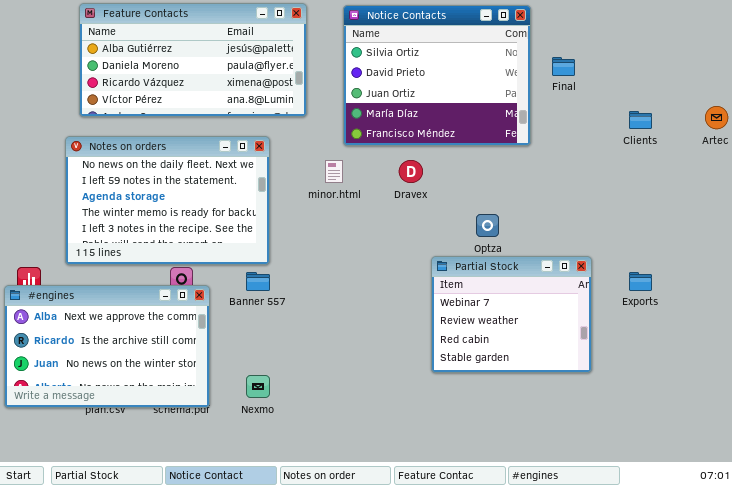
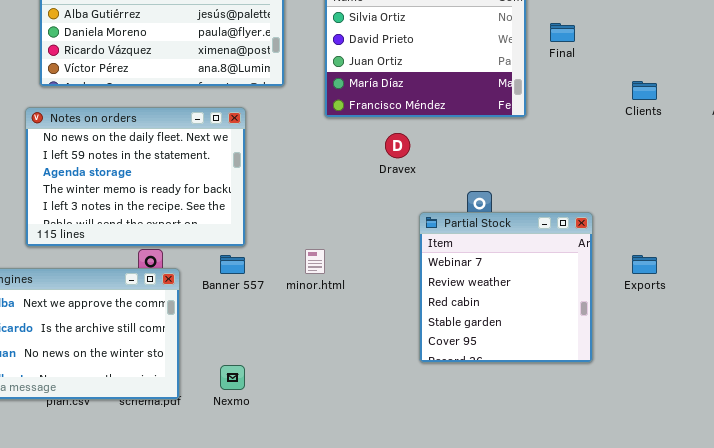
minor.html: [325,160,343,183] -> [305,249,325,274], moved
Partial Stock: [431,256,592,373] -> [419,212,593,363], resized

